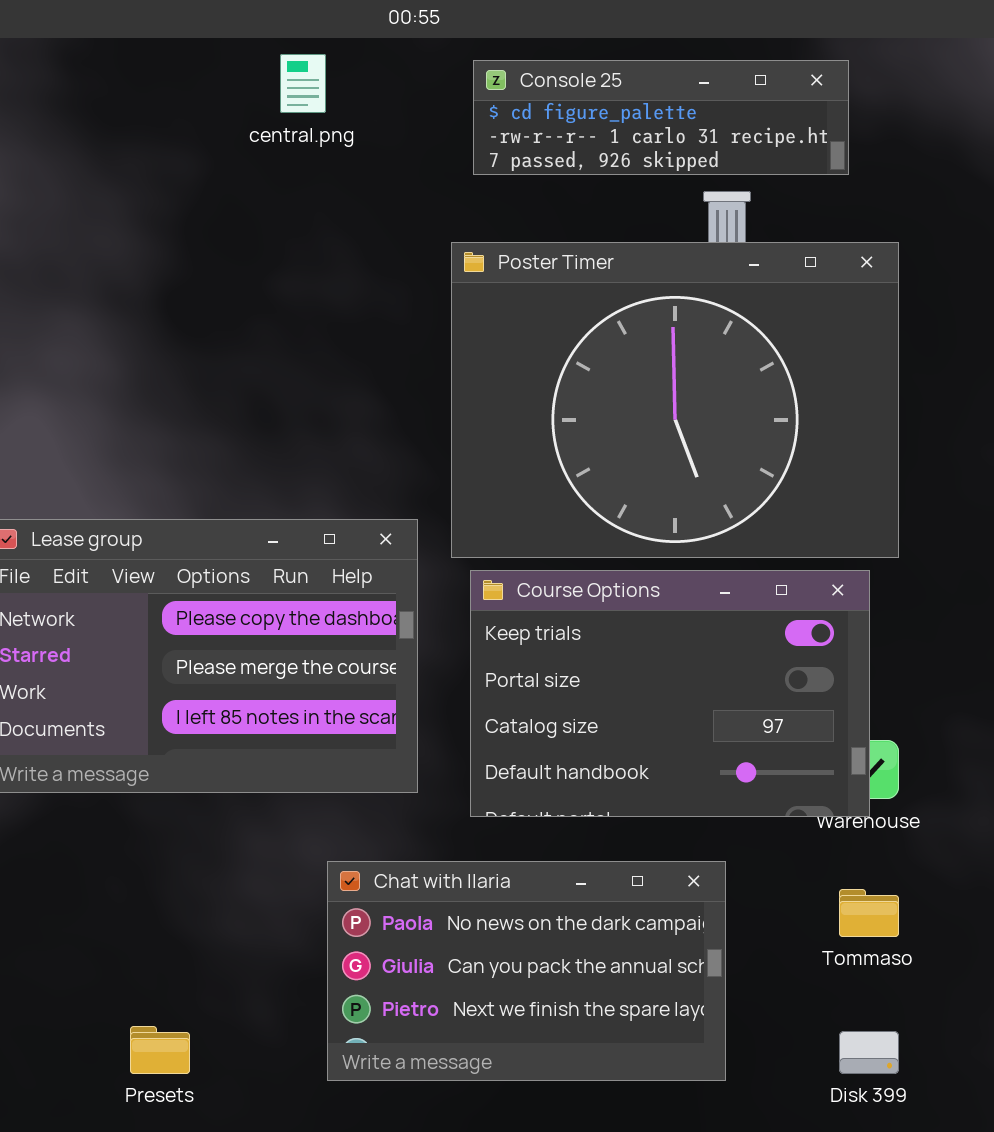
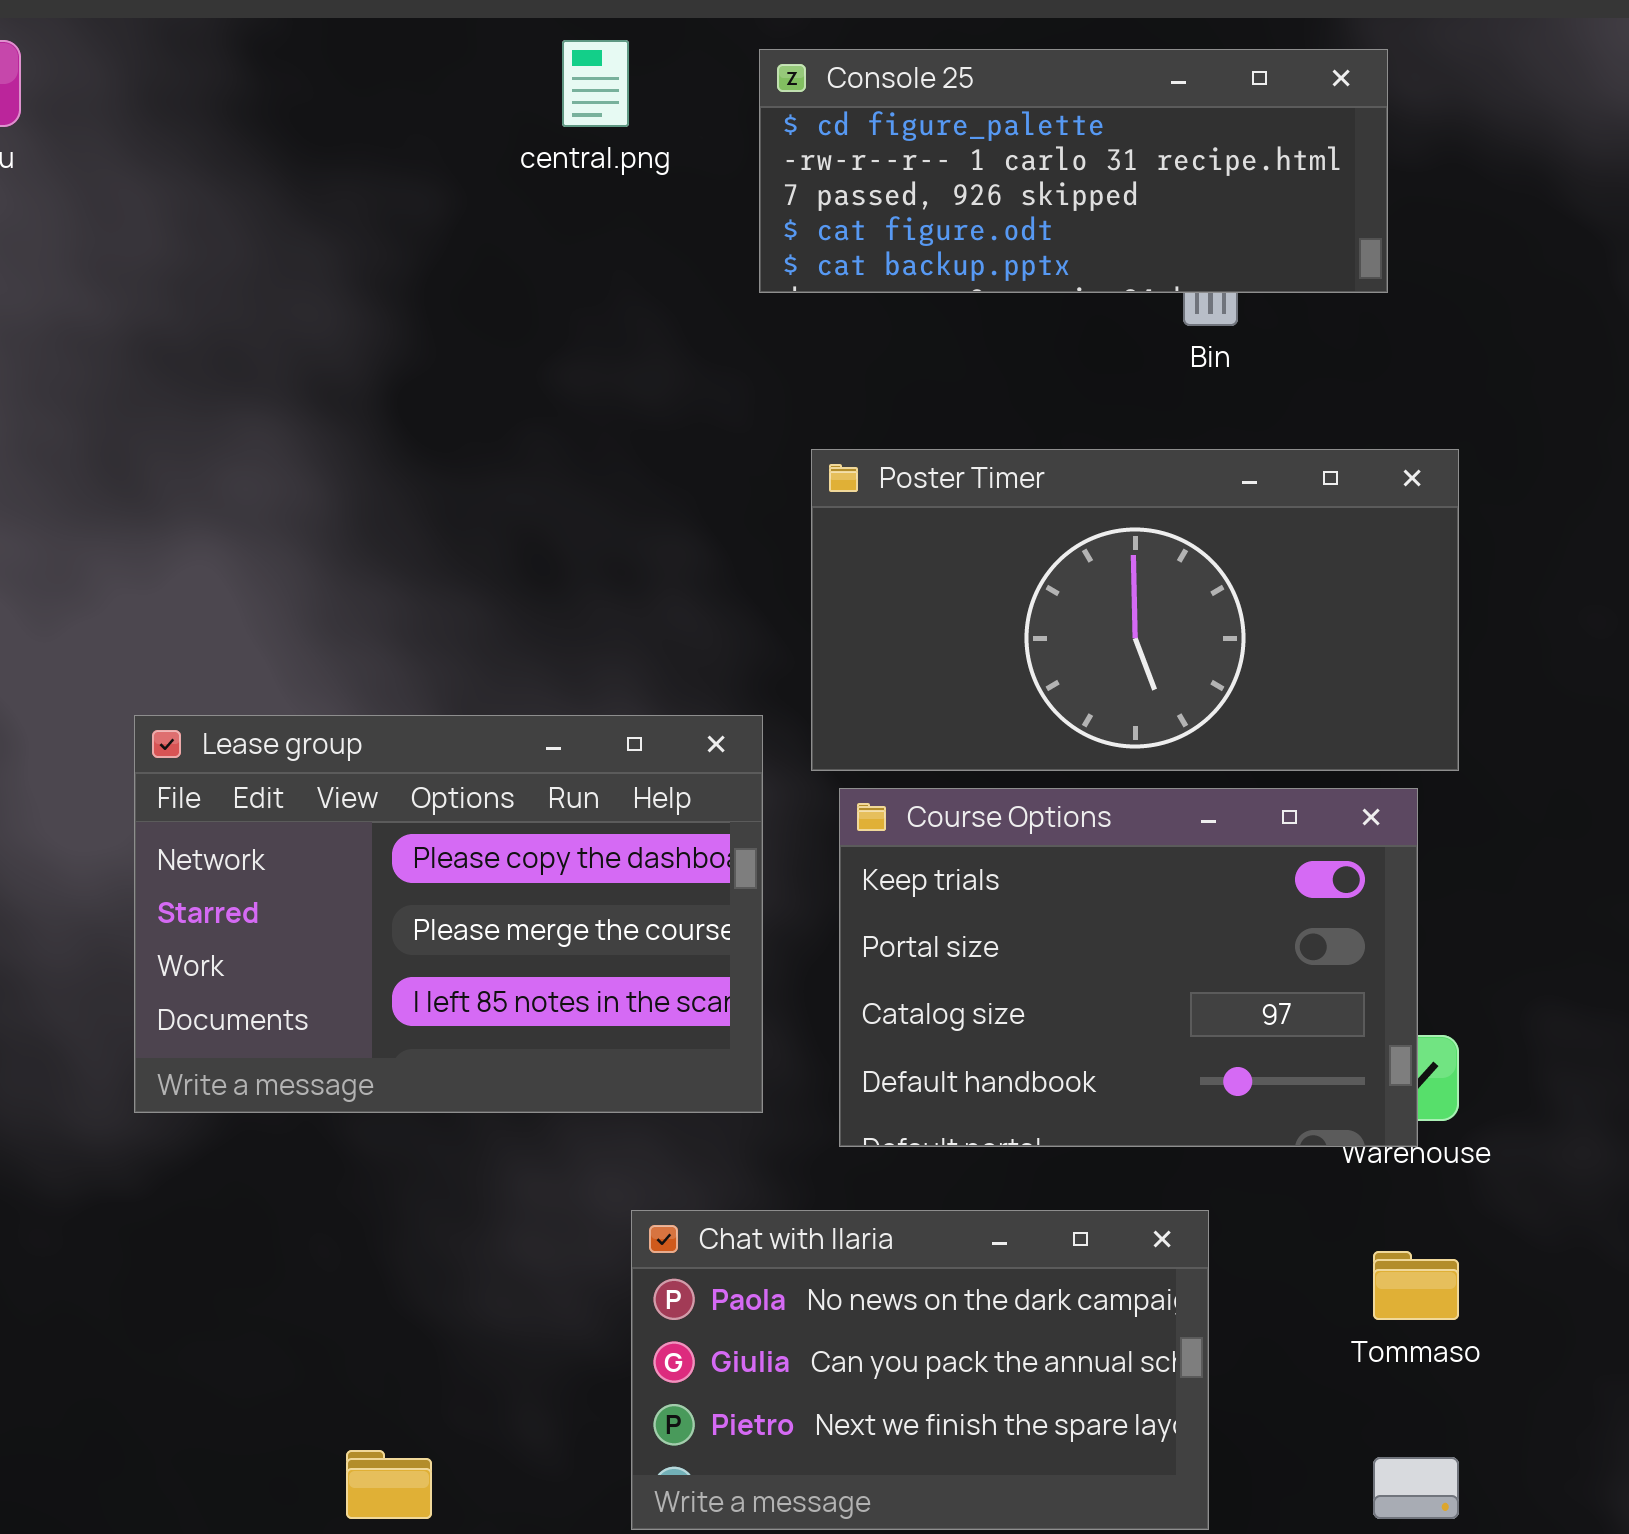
Console 25: [473,60,849,175] -> [759,49,1388,293], resized
Poster Timer: [451,242,899,558] -> [811,449,1459,771], resized

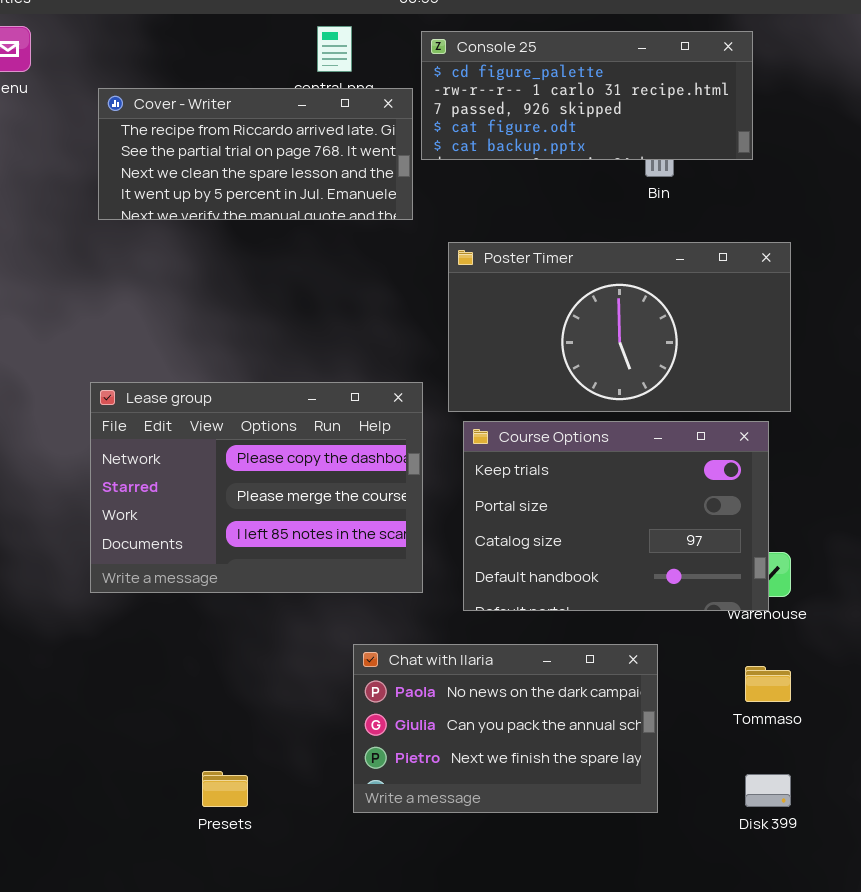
Cover - Writer: none -> [98,88,413,220], opened

